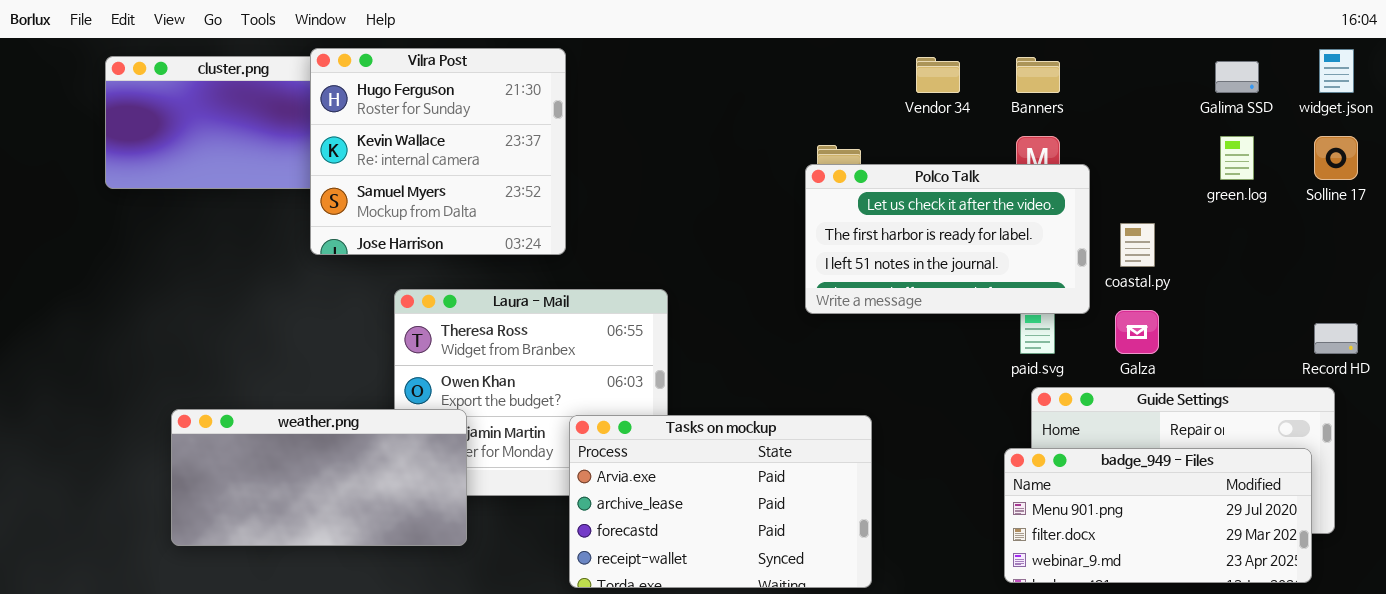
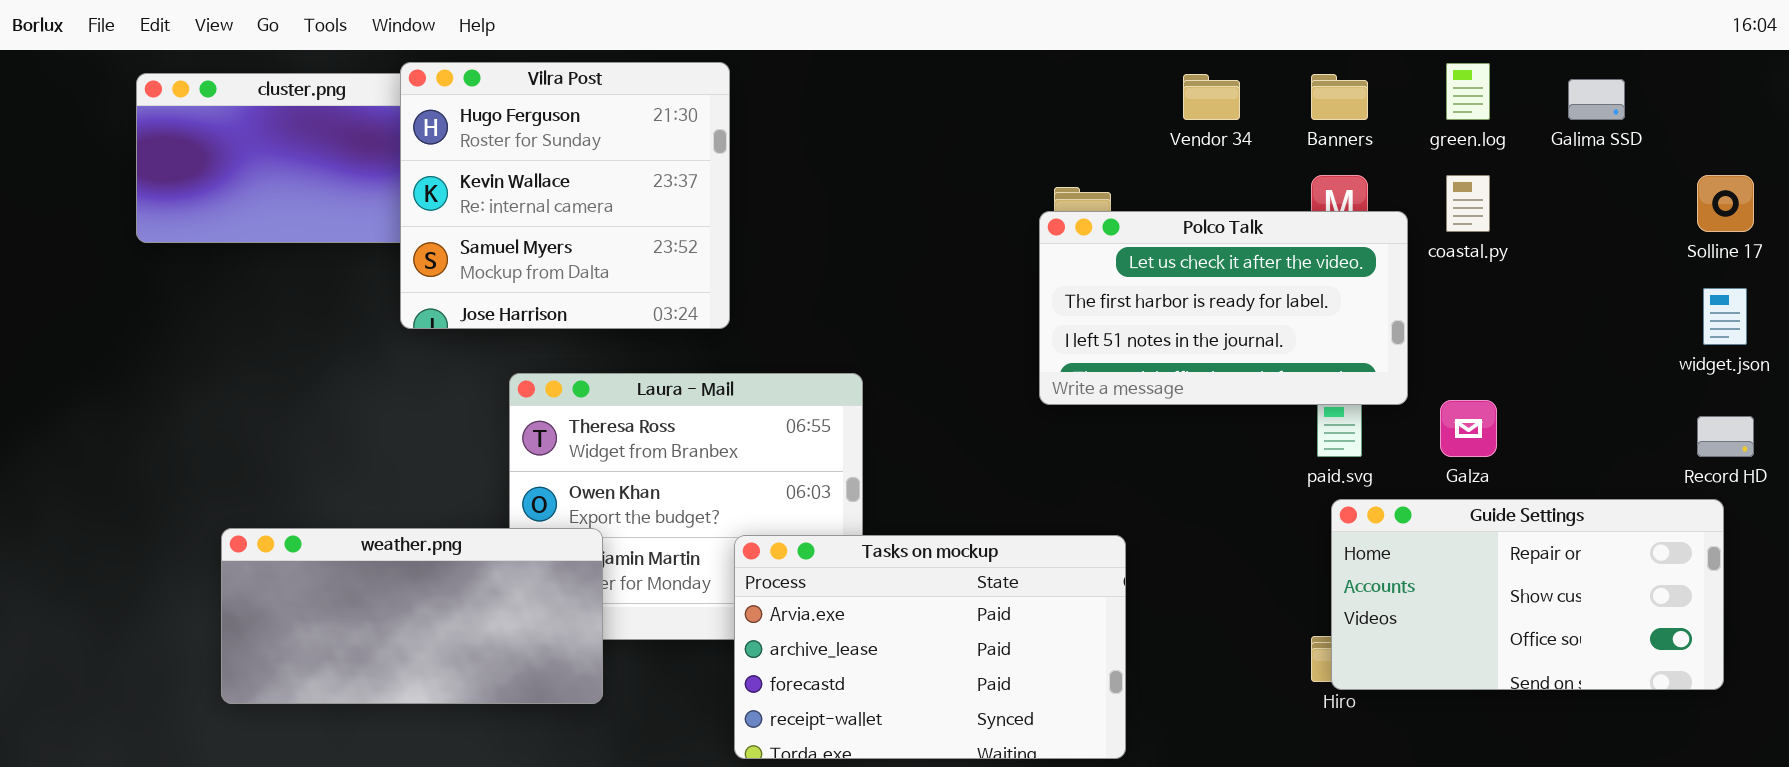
widget.json: [1319,49,1354,93] -> [1703,288,1747,345], moved
green.log: [1220,136,1254,180] -> [1446,63,1490,120], moved
coastal.py: [1120,223,1155,267] -> [1446,175,1490,232], moved
badge_949 - Files: [1004,448,1312,583] -> none, closed

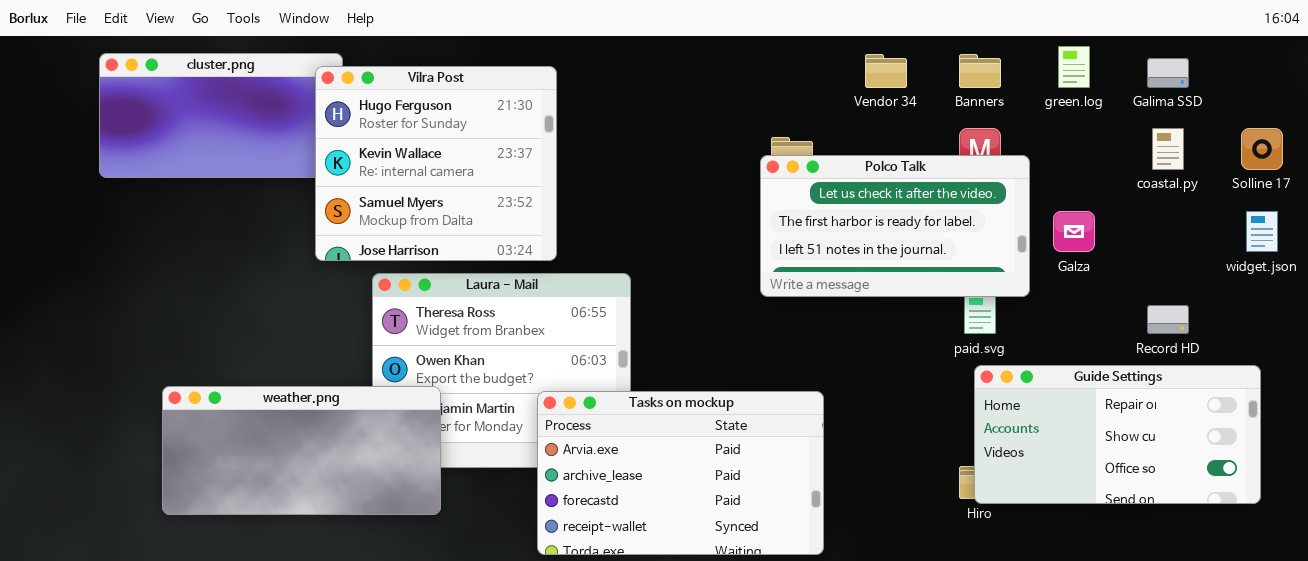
Vilra Post: [400,62,730,329] -> [315,66,557,261], moved
coastal.py: [1446,175,1490,232] -> [1152,128,1184,170], moved
Galza: [1440,400,1497,457] -> [1053,211,1095,252], moved
Record HD: [1697,416,1754,457] -> [1147,305,1189,334], moved

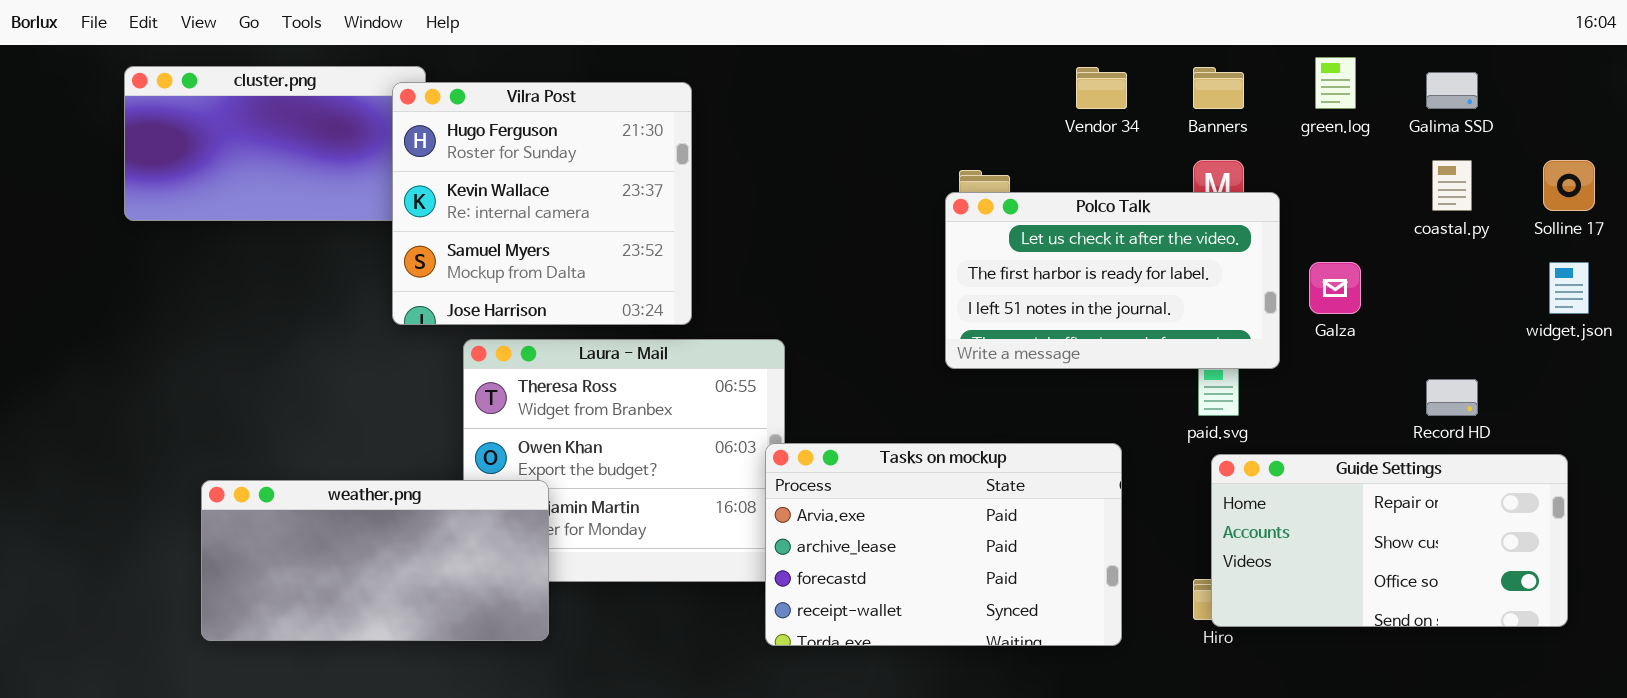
Tasks on mockup: [537,391,824,555] -> [765,443,1122,646], moved

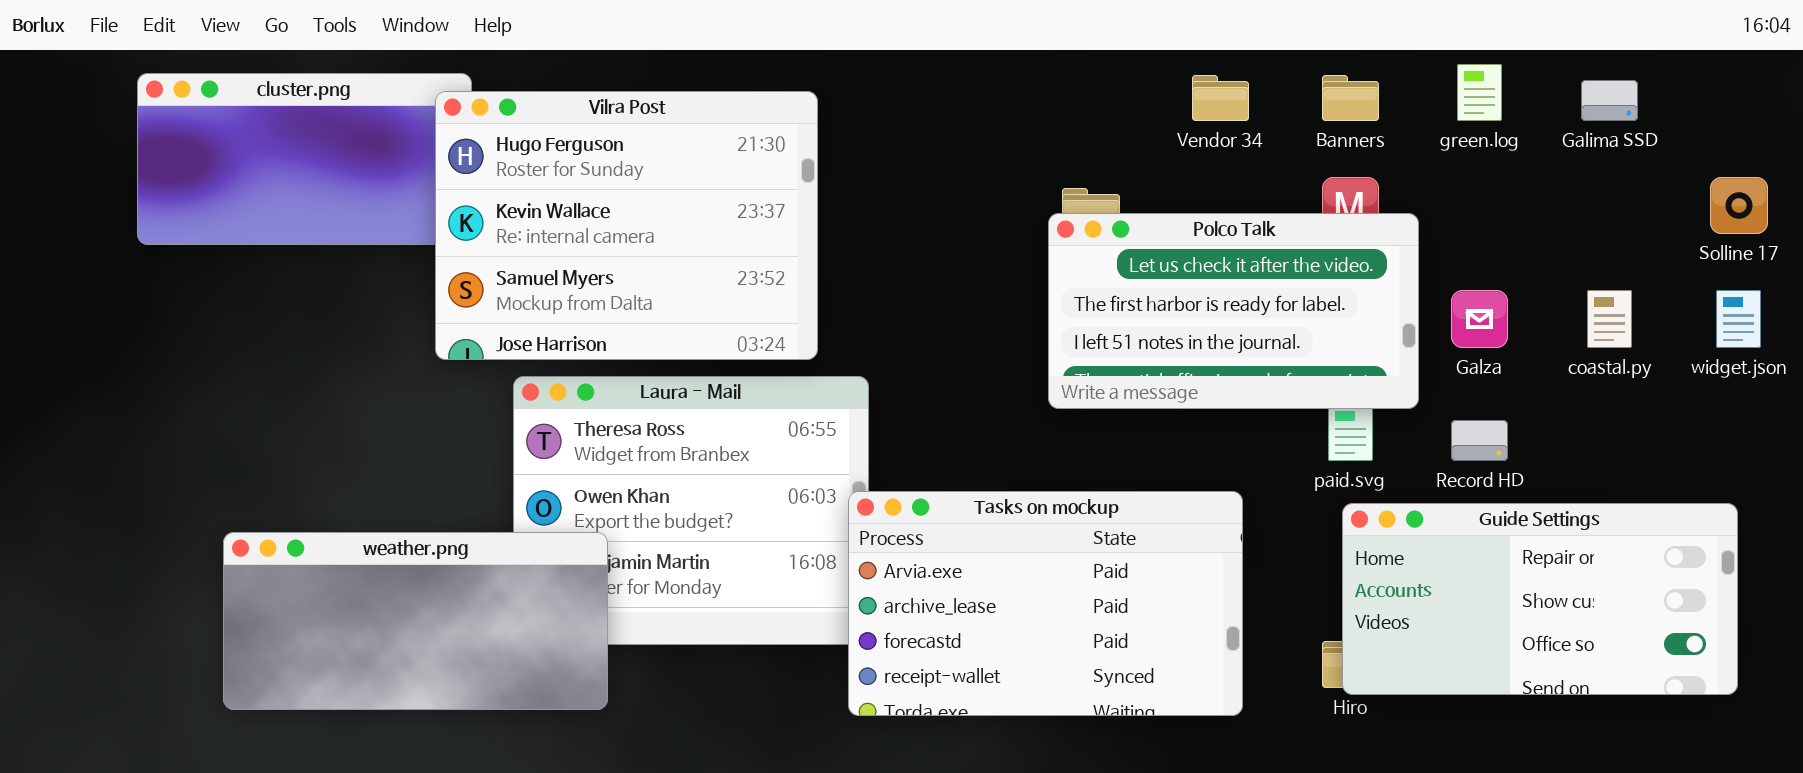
Vilra Post: [392,82,692,325] -> [435,91,818,360], resized
coastal.py: [1432,160,1472,211] -> [1587,290,1632,348], moved
Record HD: [1426,379,1478,416] -> [1451,420,1508,461], moved

